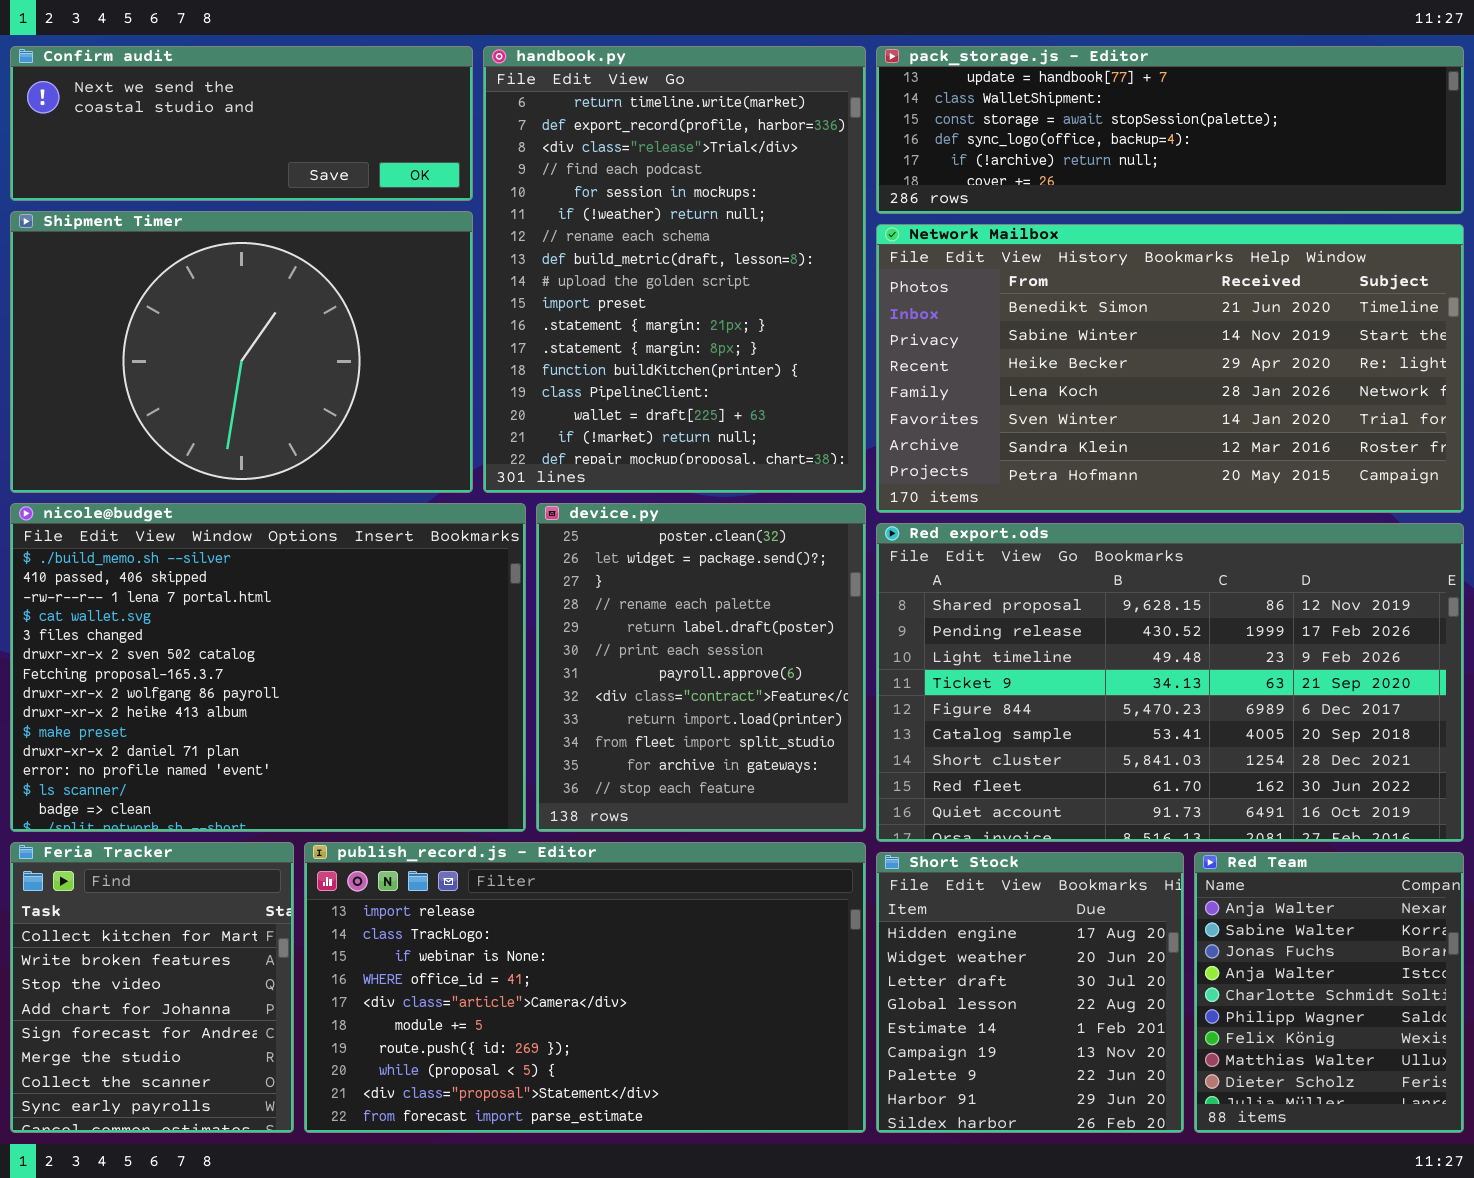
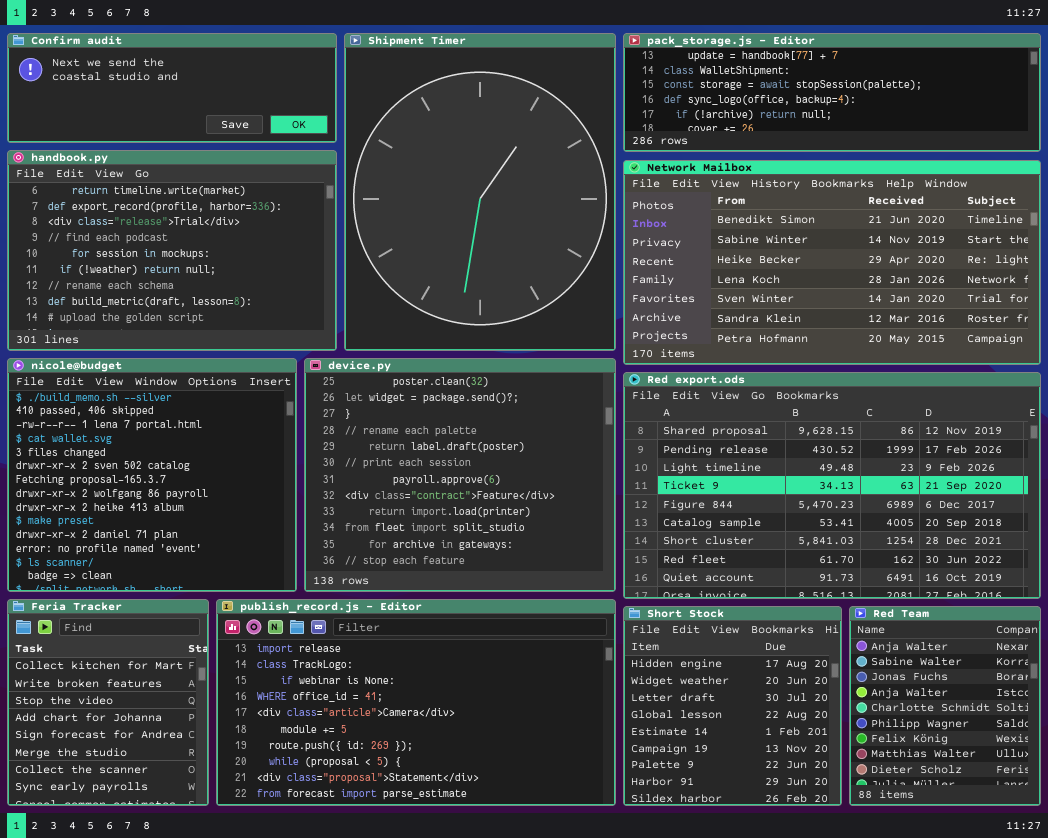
handbook.py: [483,46,866,493] -> [7,150,337,351], moved, resized
Shipment Timer: [10,211,473,493] -> [344,33,616,351], moved, resized
nicole@budget: [10,503,526,832] -> [7,358,297,592], resized
device.py: [536,503,866,832] -> [304,358,616,592], resized

